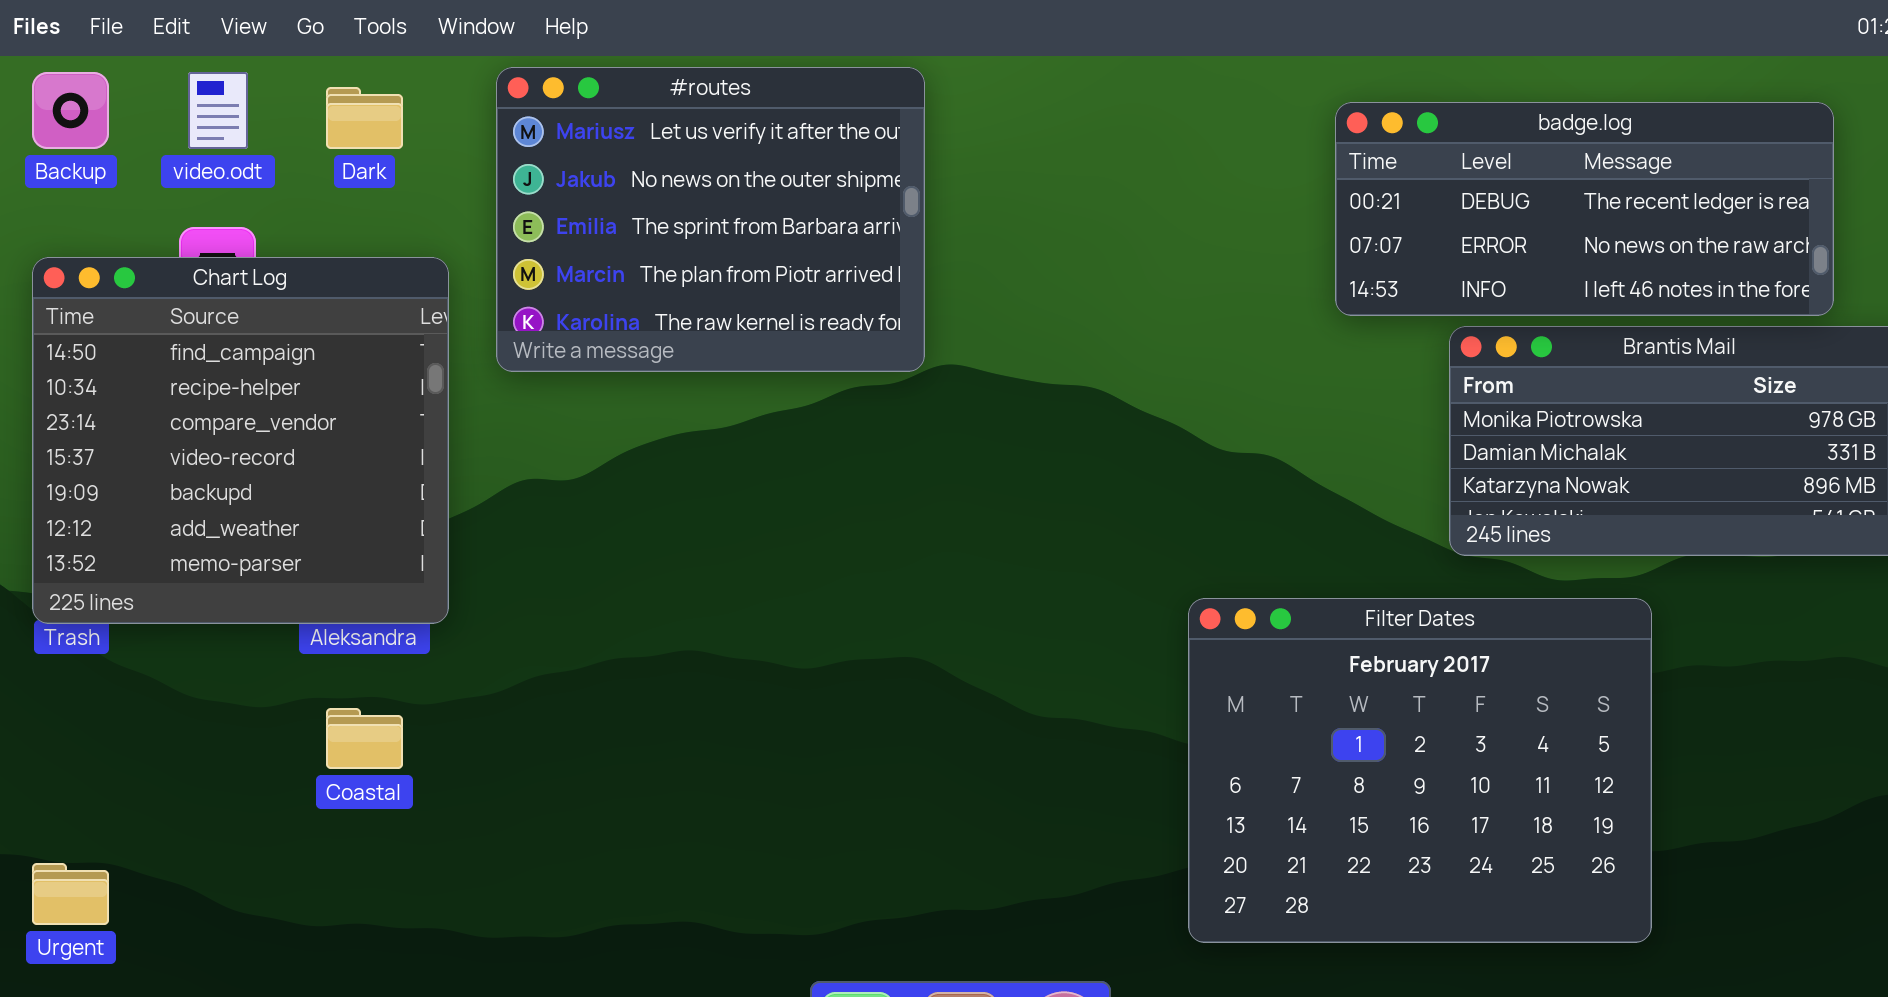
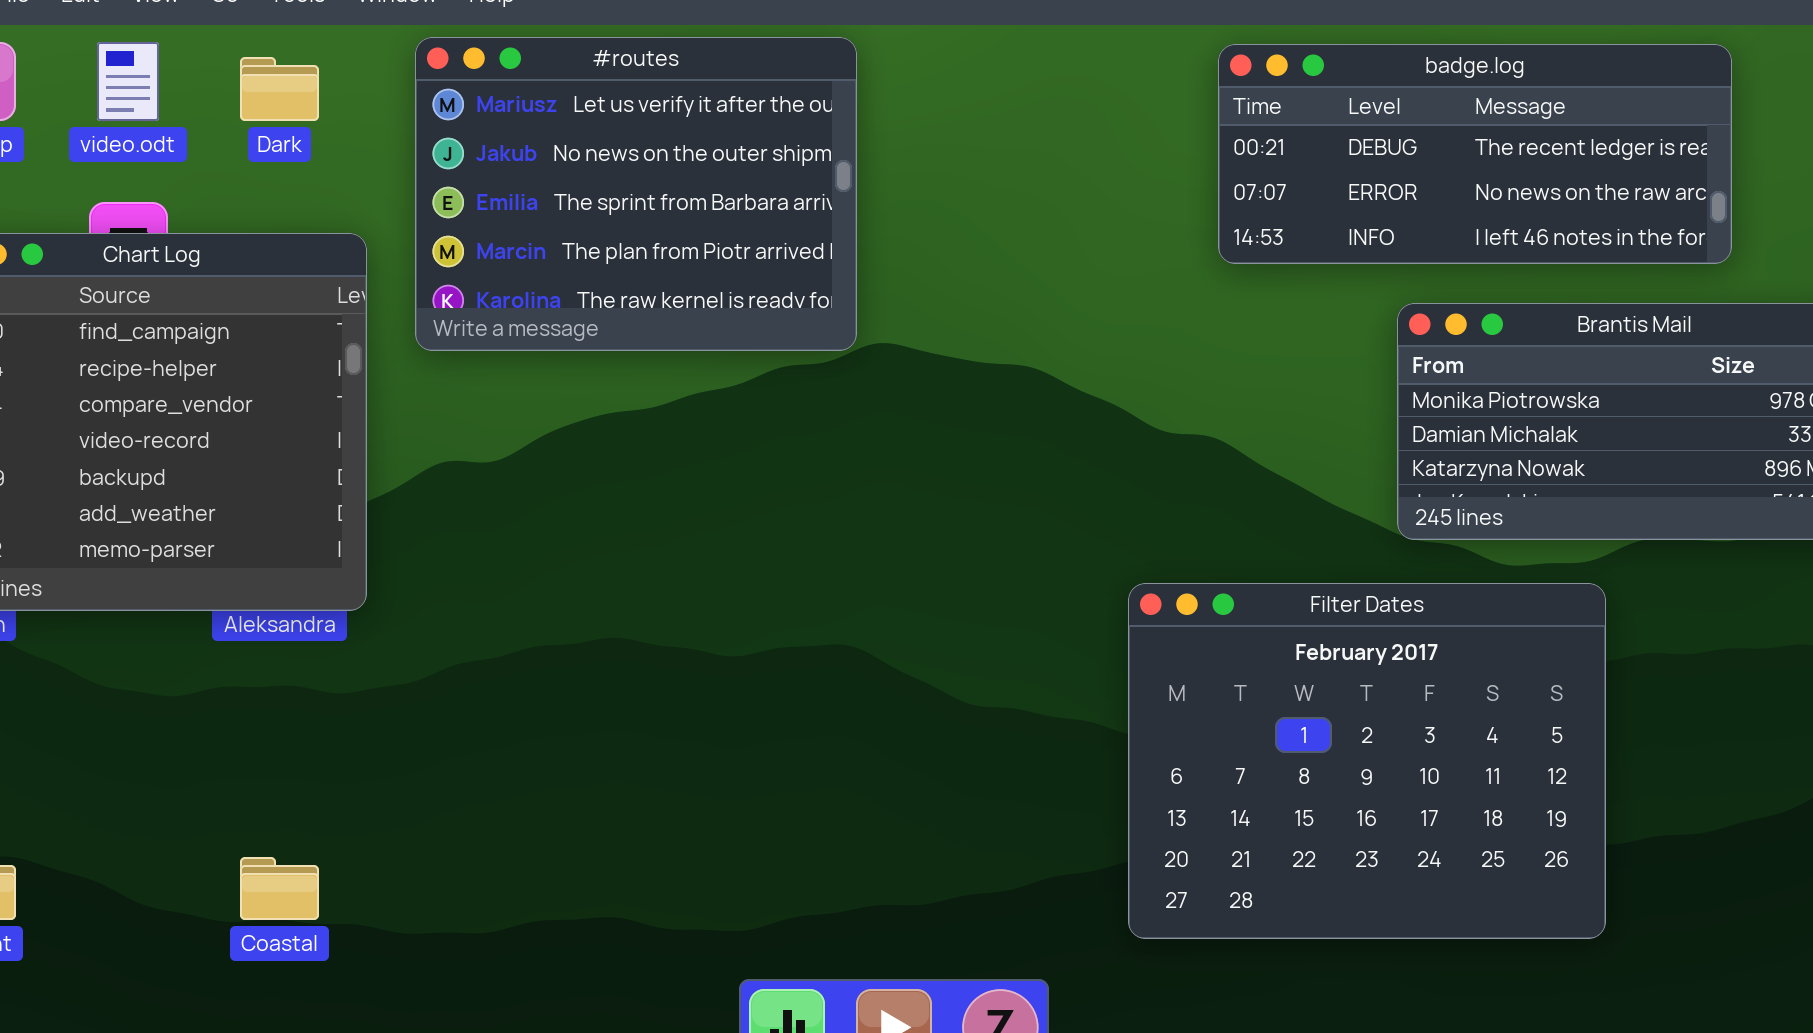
badge.log: [1335,102,1834,316] -> [1218,44,1732,264], moved
Coastal: [326,708,403,769] -> [240,857,319,920], moved

